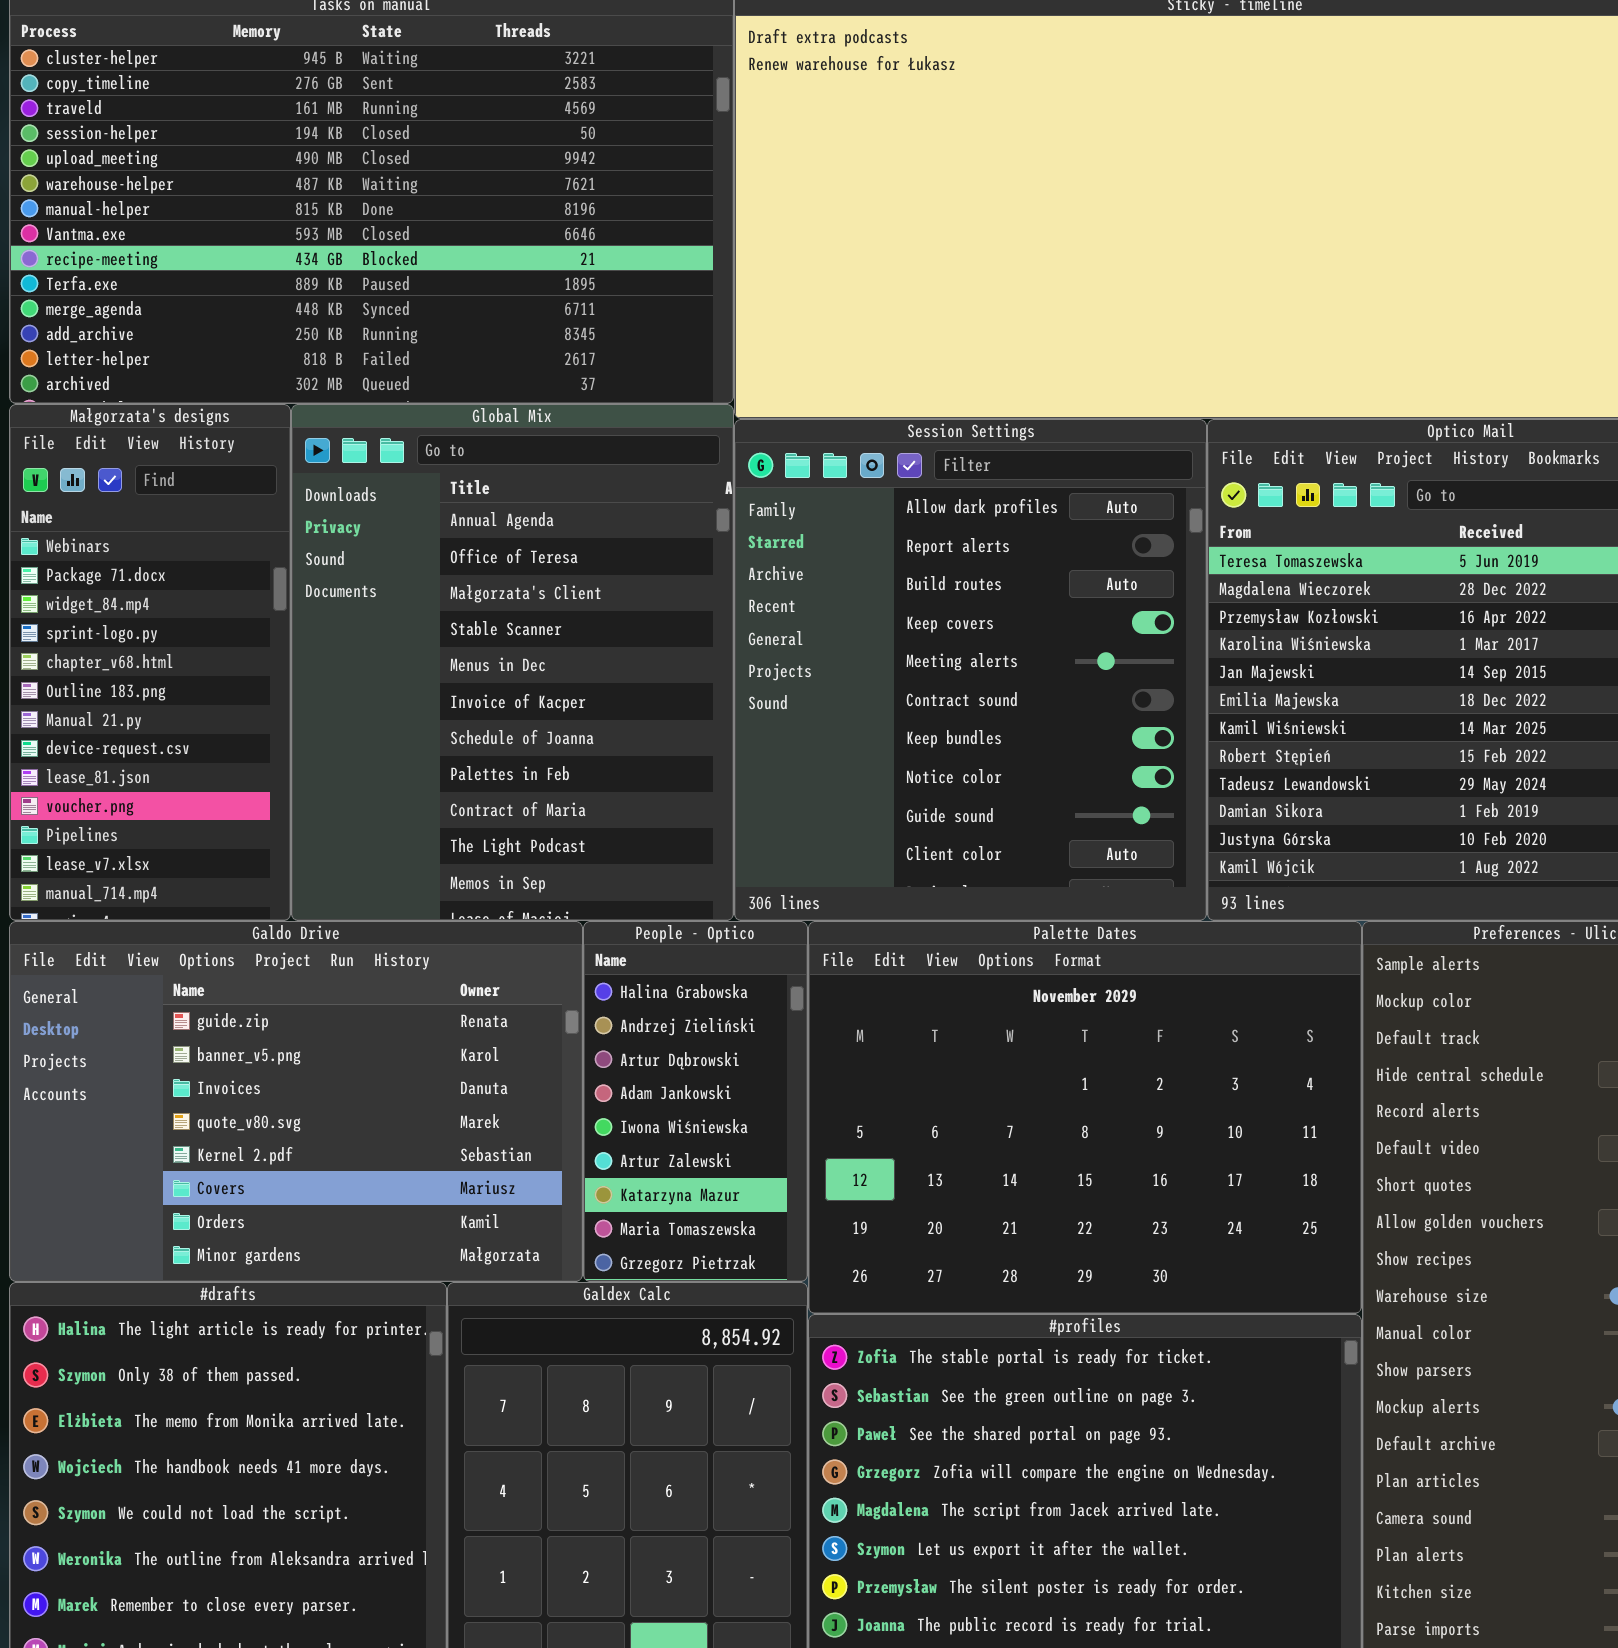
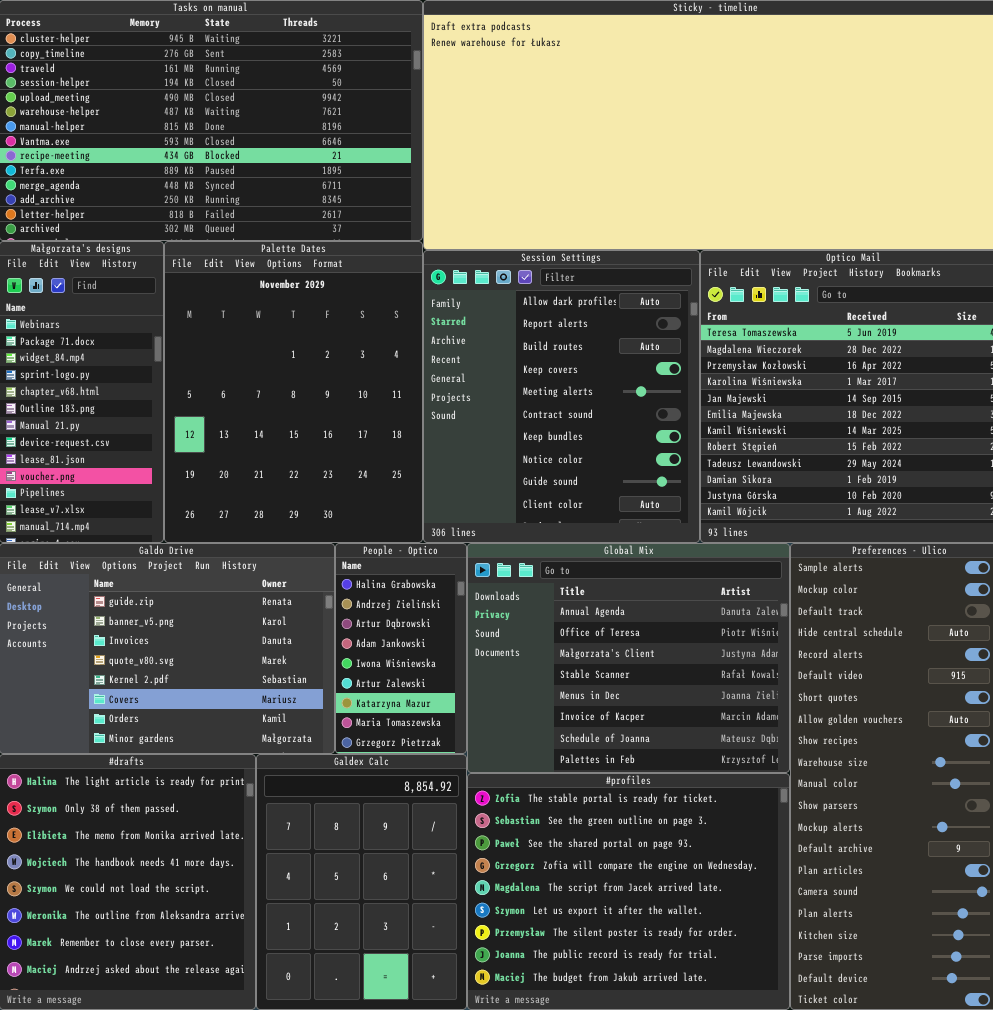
Global Mix: [291,404,734,921] -> [467,543,790,773], moved, resized
Palette Dates: [808,921,1362,1314] -> [164,241,423,543], moved, resized

